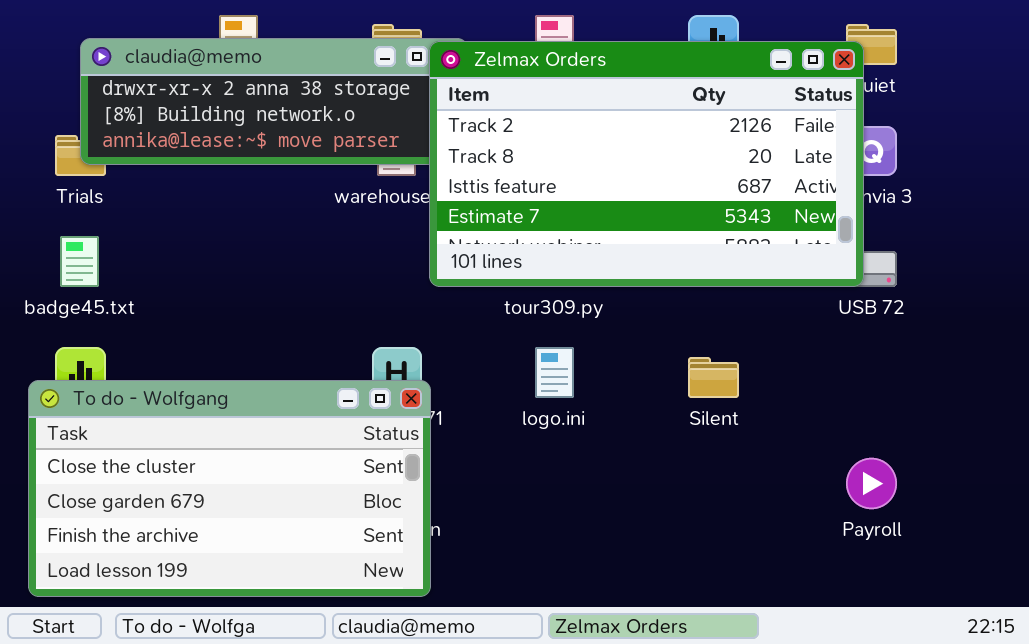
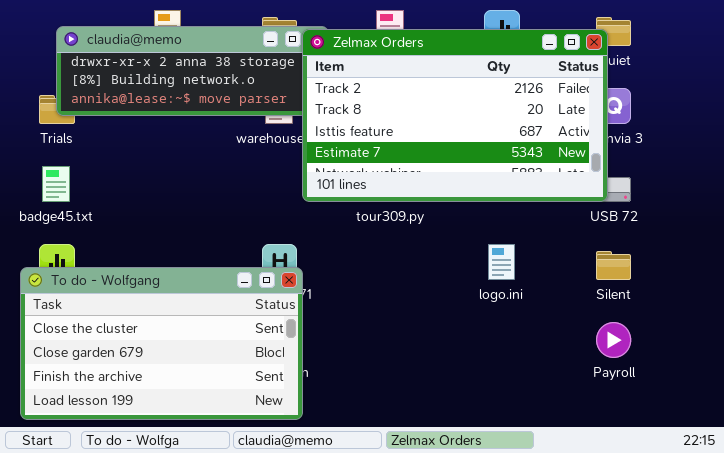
logo.ini: [535,347,574,398] -> [488,244,515,280], moved
Silent: [688,357,739,398] -> [596,251,631,280], moved

